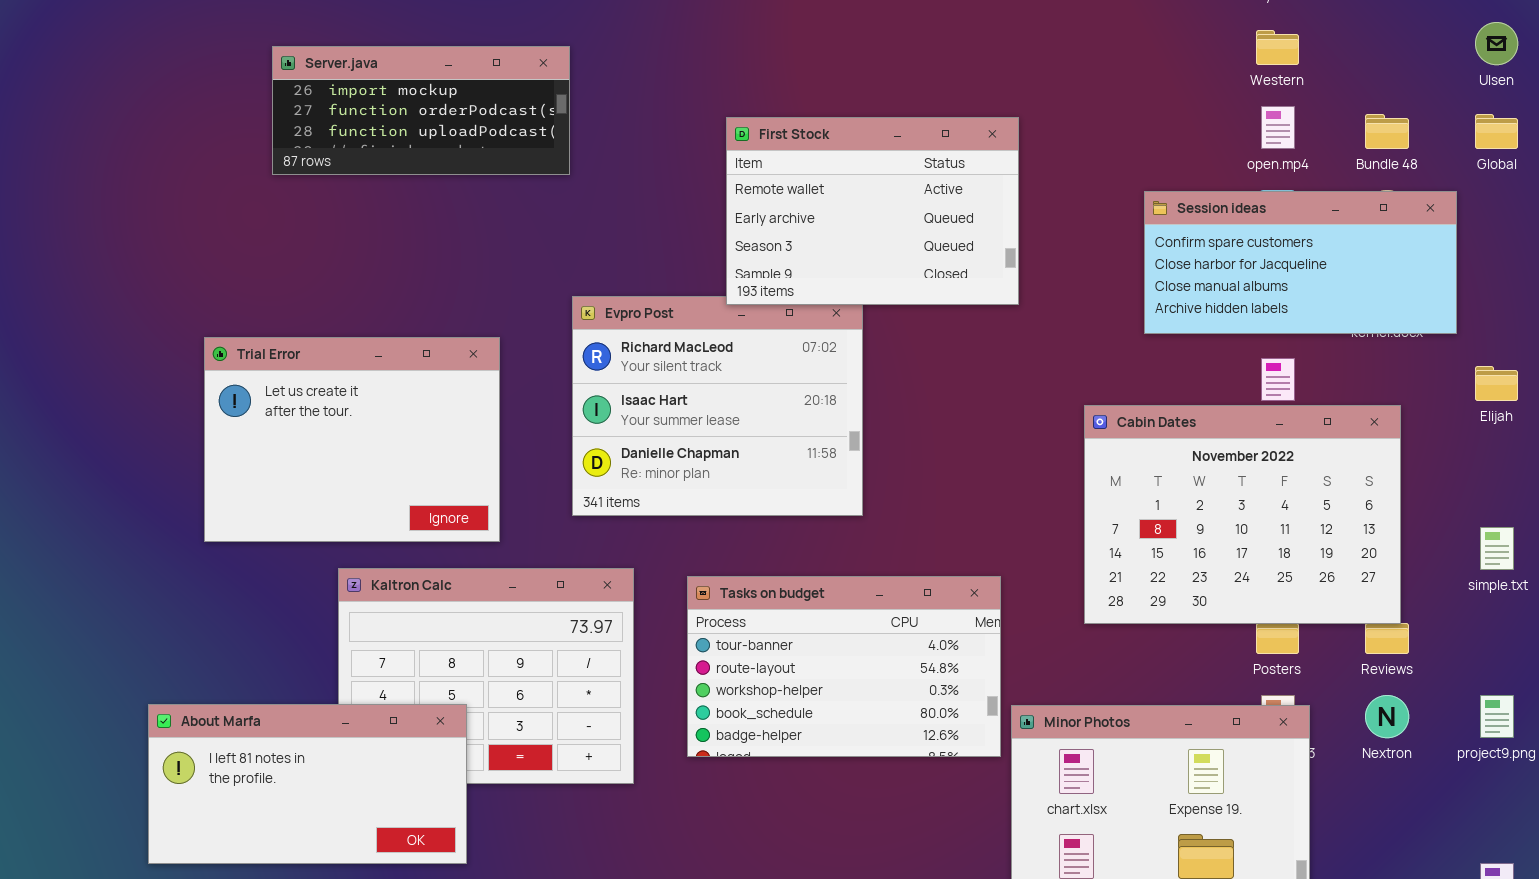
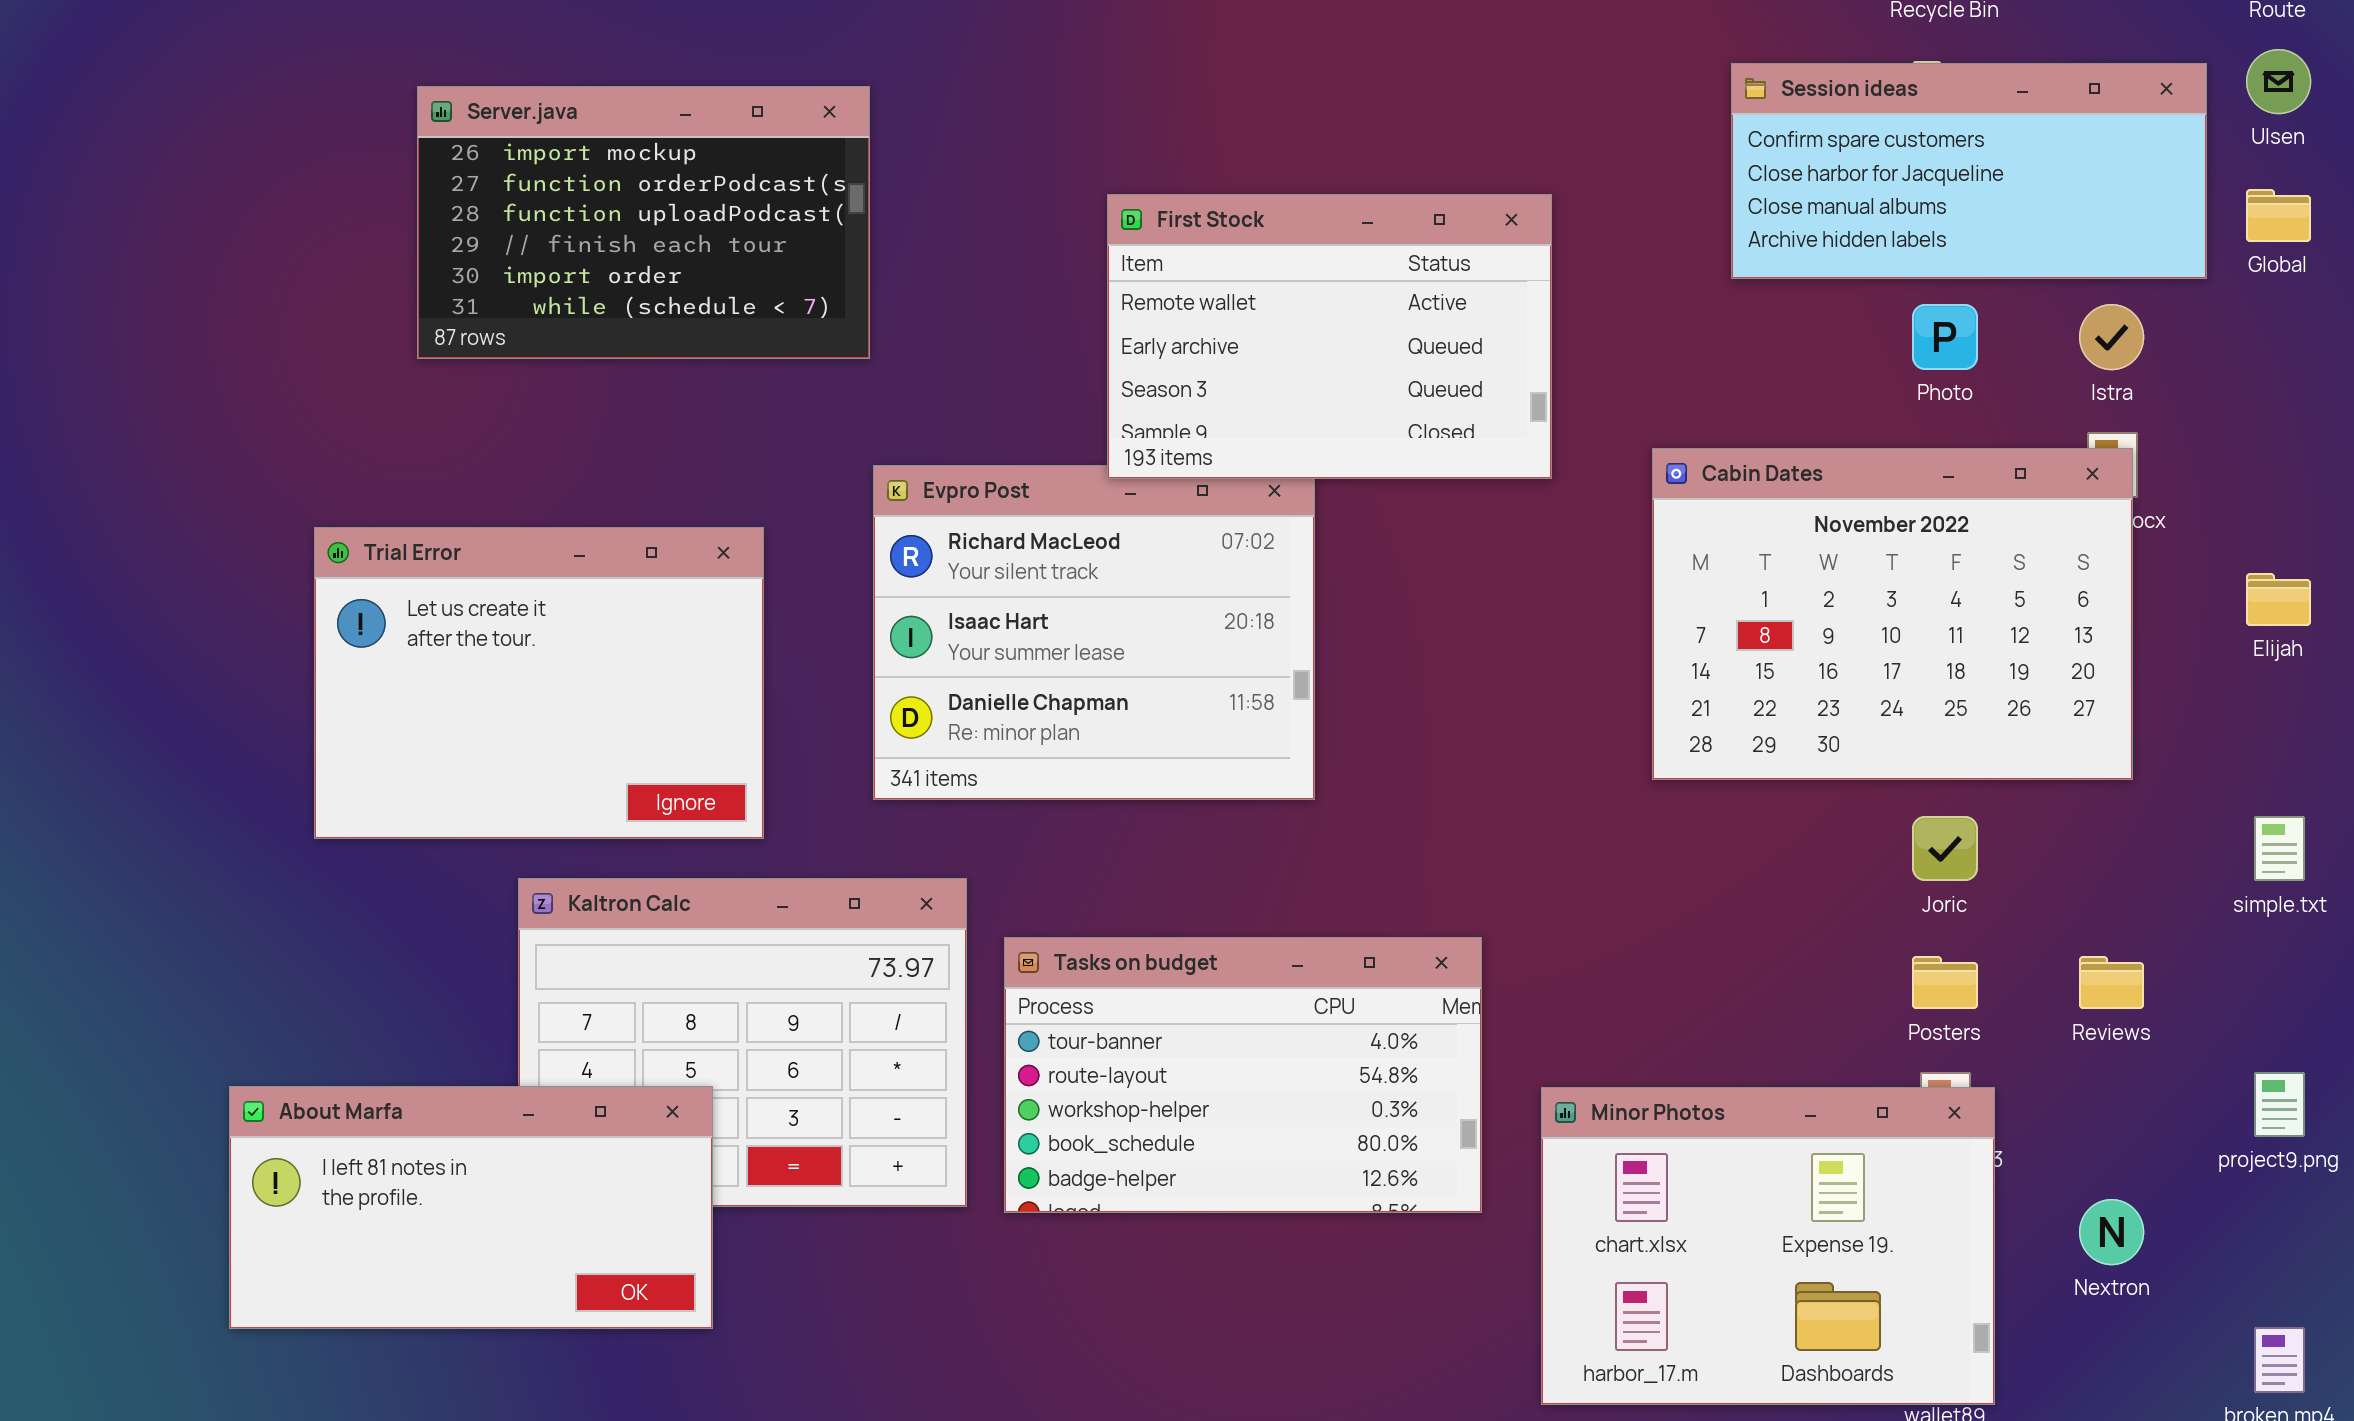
Server.java: [272,46,570,175] -> [417,86,870,359], resized
Session ideas: [1144,191,1457,334] -> [1731,63,2207,279], moved
Cabin Dates: [1084,405,1401,624] -> [1652,448,2133,780], moved
Tasks on budget: [687,576,1001,757] -> [1004,937,1482,1213], moved
Nextron: [1365,695,1409,738] -> [2079,1199,2144,1265], moved

